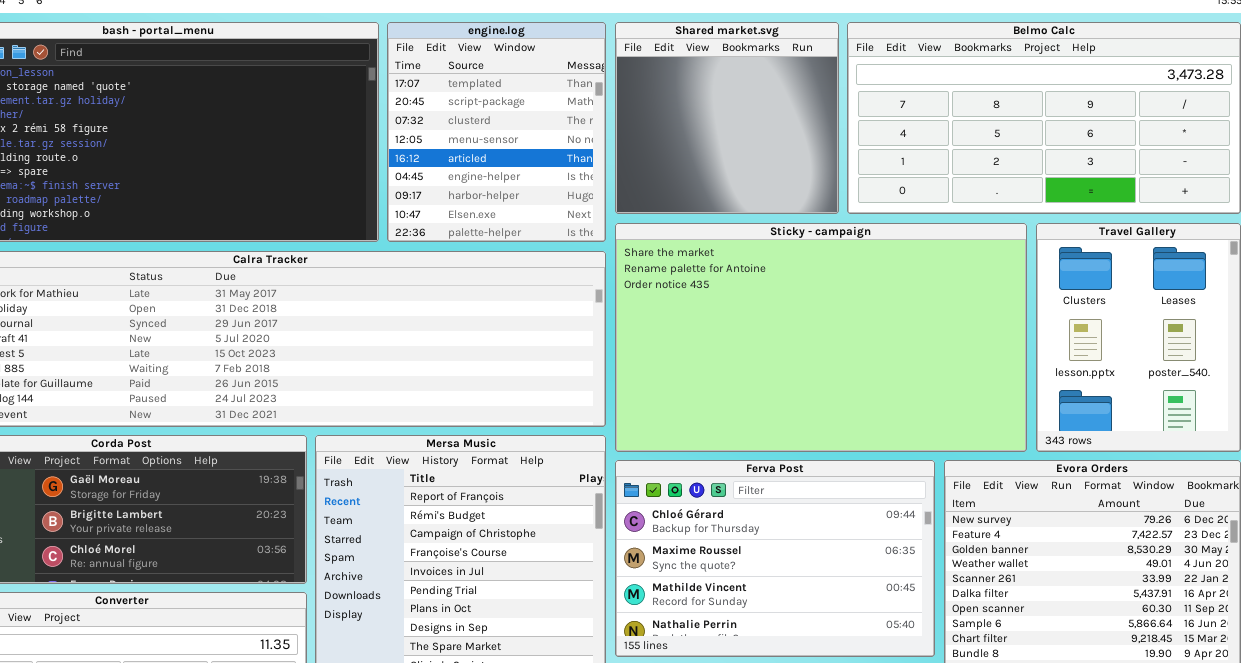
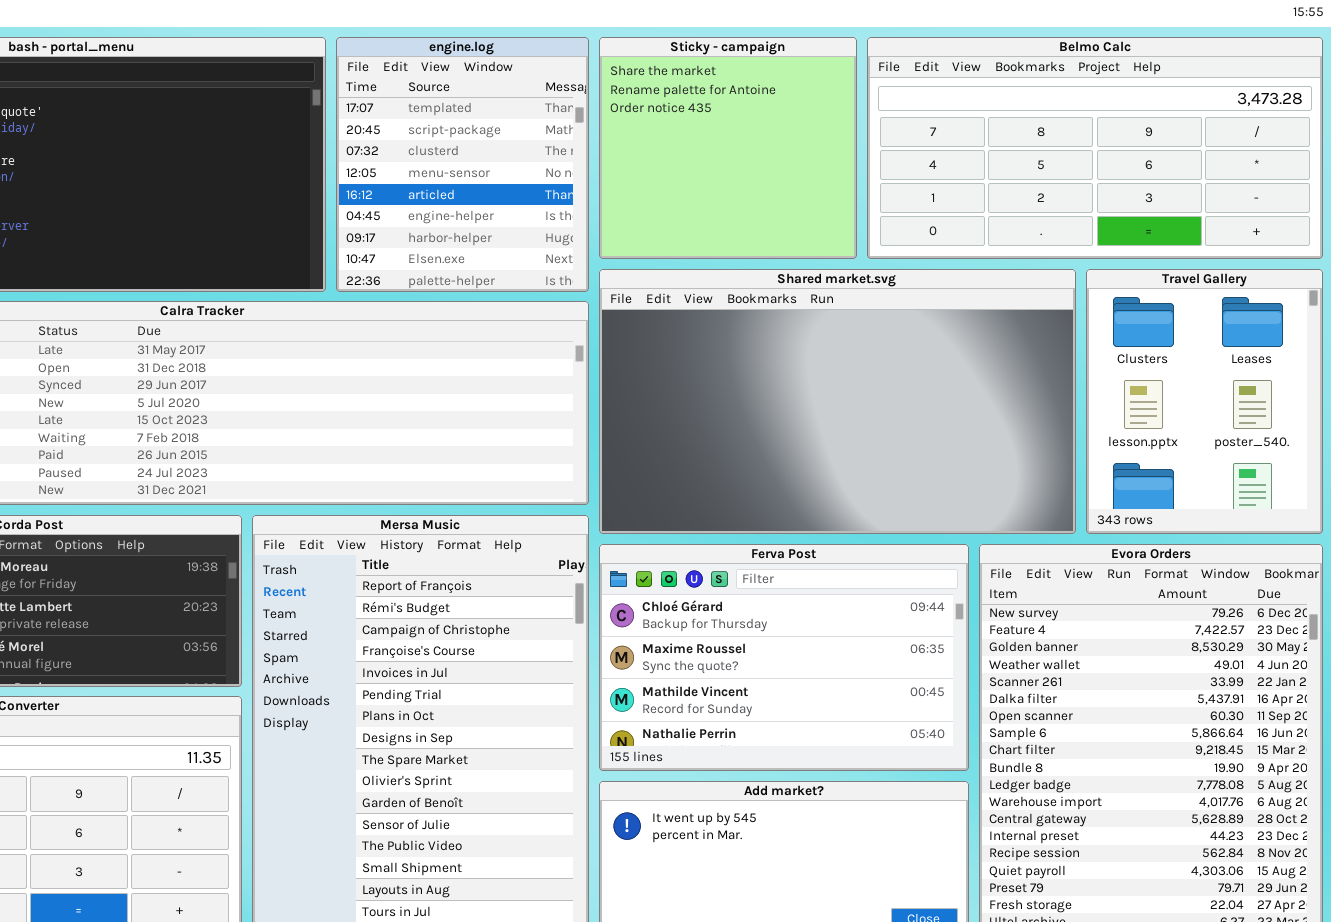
Shared market.svg: [615,22,839,214] -> [599,269,1076,534], moved, resized
Sticky - campaign: [615,223,1027,452] -> [599,37,857,259], moved, resized

